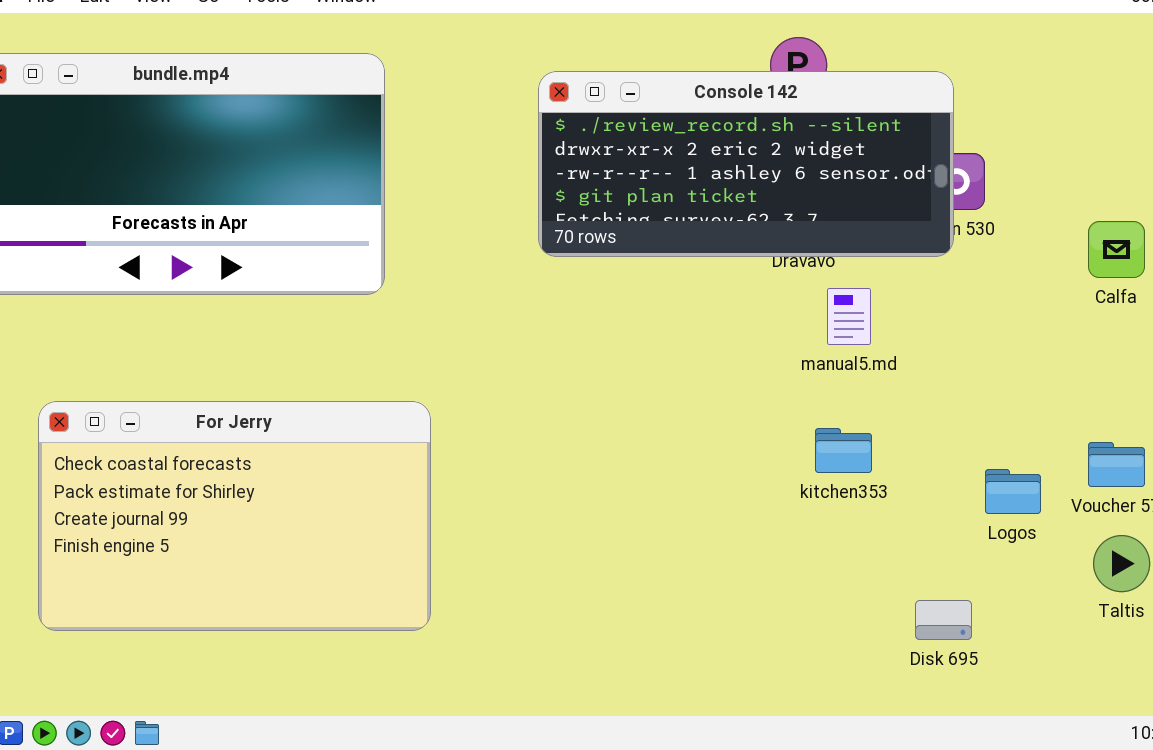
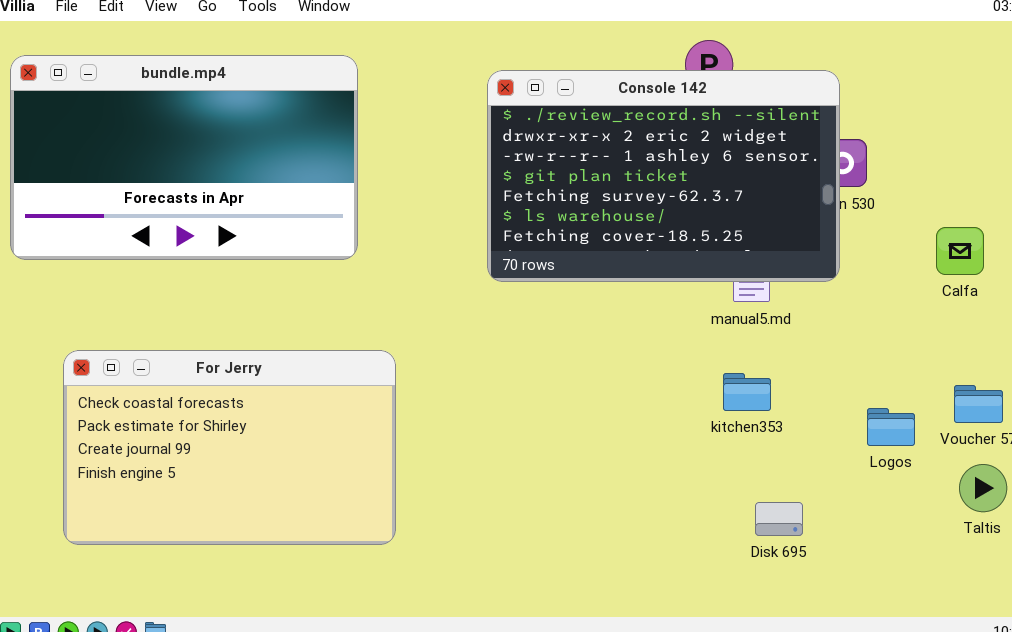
Console 142: [538,71,954,257] -> [487,70,840,282], resized
Calfa: [1088,221,1145,278] -> [936,227,984,275], moved
Disk 695: [915,600,972,640] -> [755,502,803,536], moved

